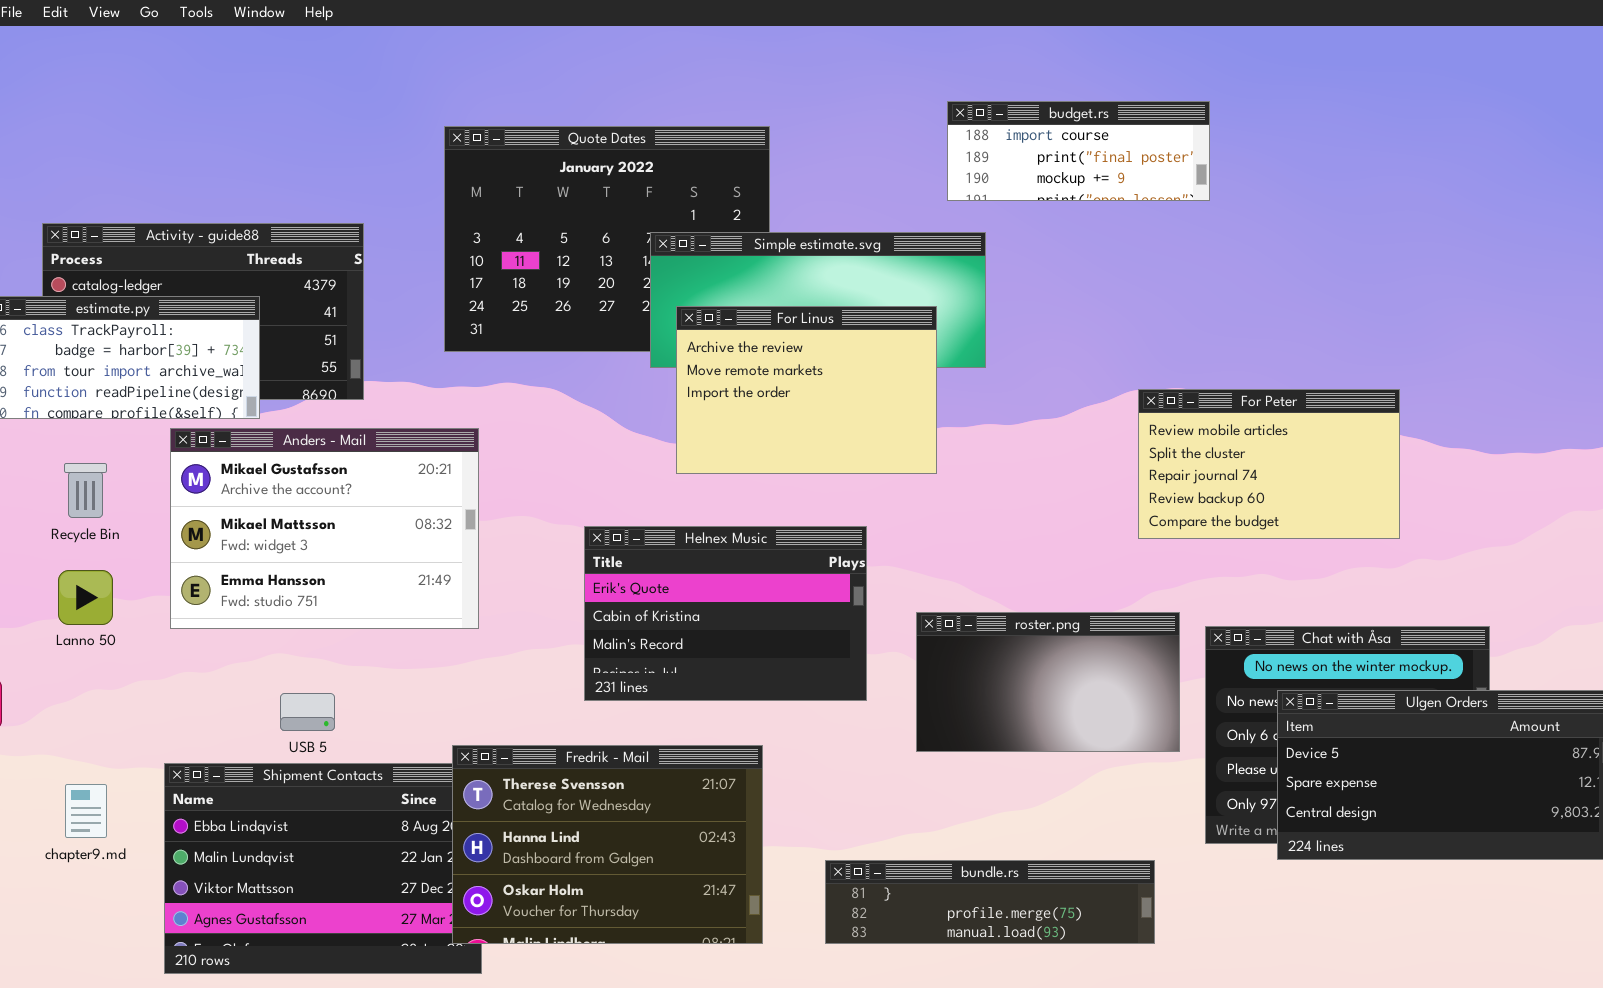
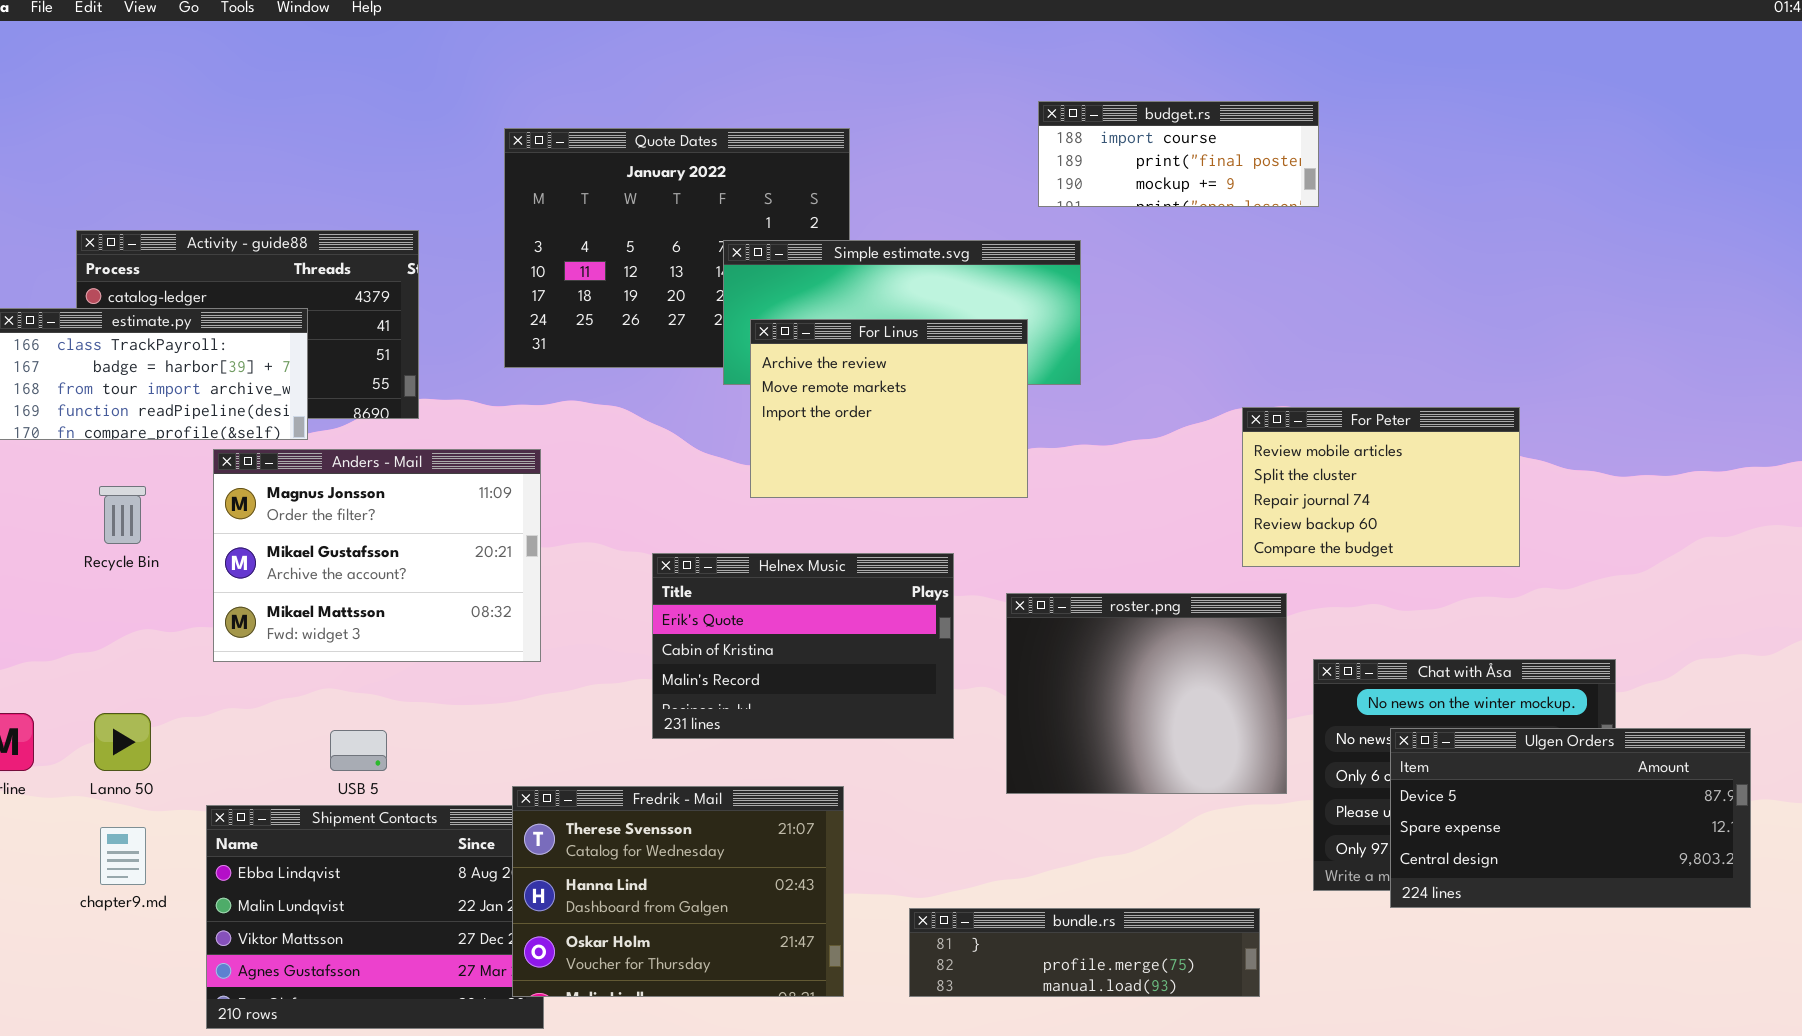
Anders - Mail: [170,428,479,629] -> [213,449,541,662], scrolled up 1 row
Lanno 50: [58,570,113,625] -> [94,713,151,771], moved
roster.png: [916,612,1180,752] -> [1006,593,1287,794], resized

